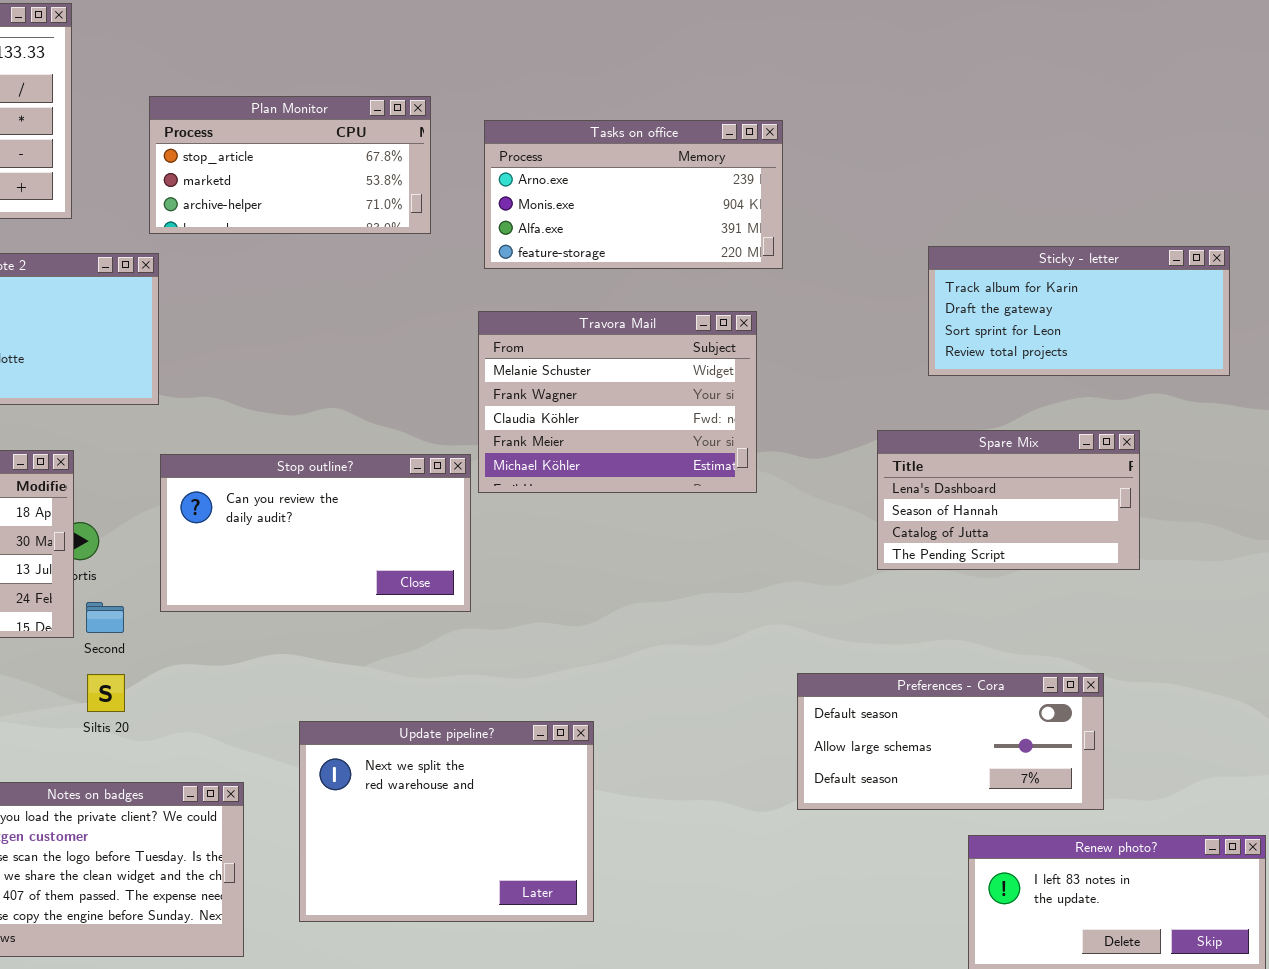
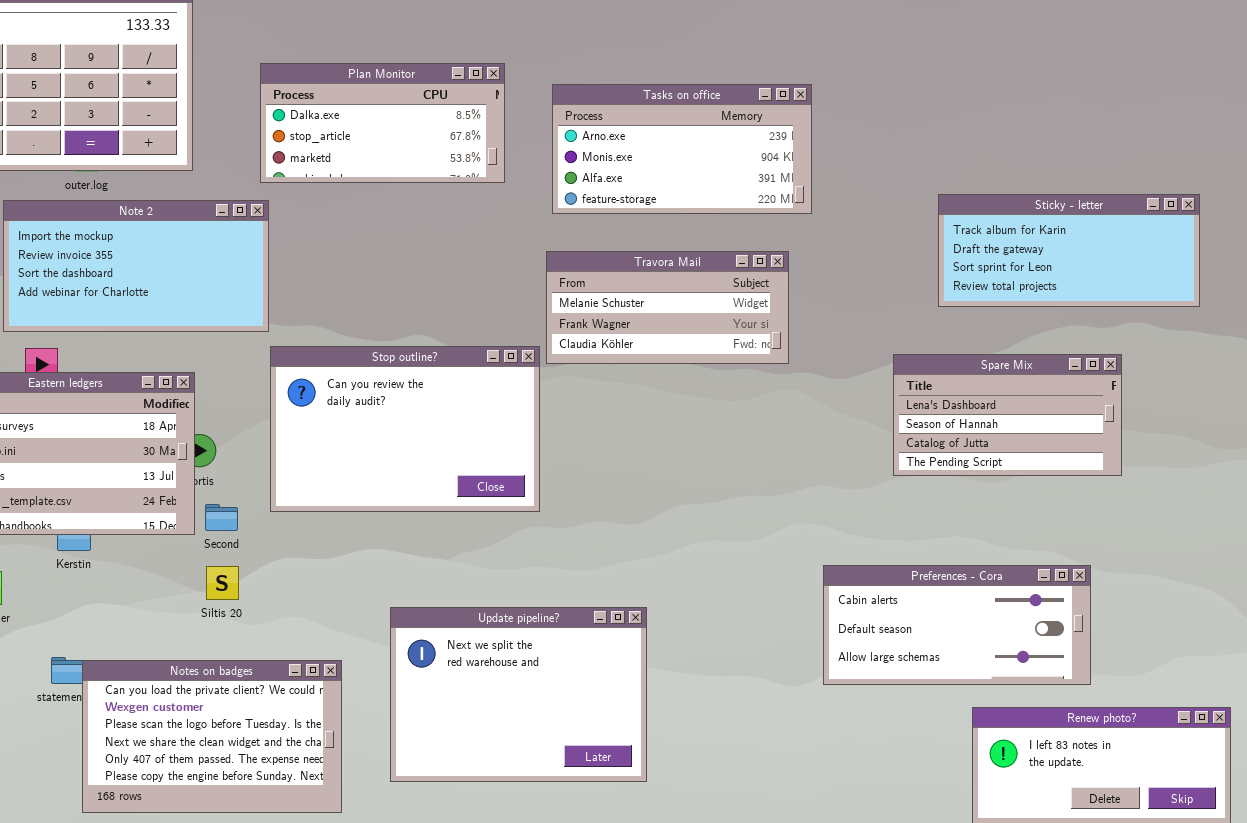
Plan Monitor: [149,96,431,234] -> [260,63,505,183], scrolled up 1 row
Travora Mail: [478,311,757,493] -> [546,251,789,364], resized
Stop outline?: [160,454,471,612] -> [270,346,540,512], resized
Preferences - Cora: [797,673,1104,810] -> [823,565,1091,685], scrolled up 1 row

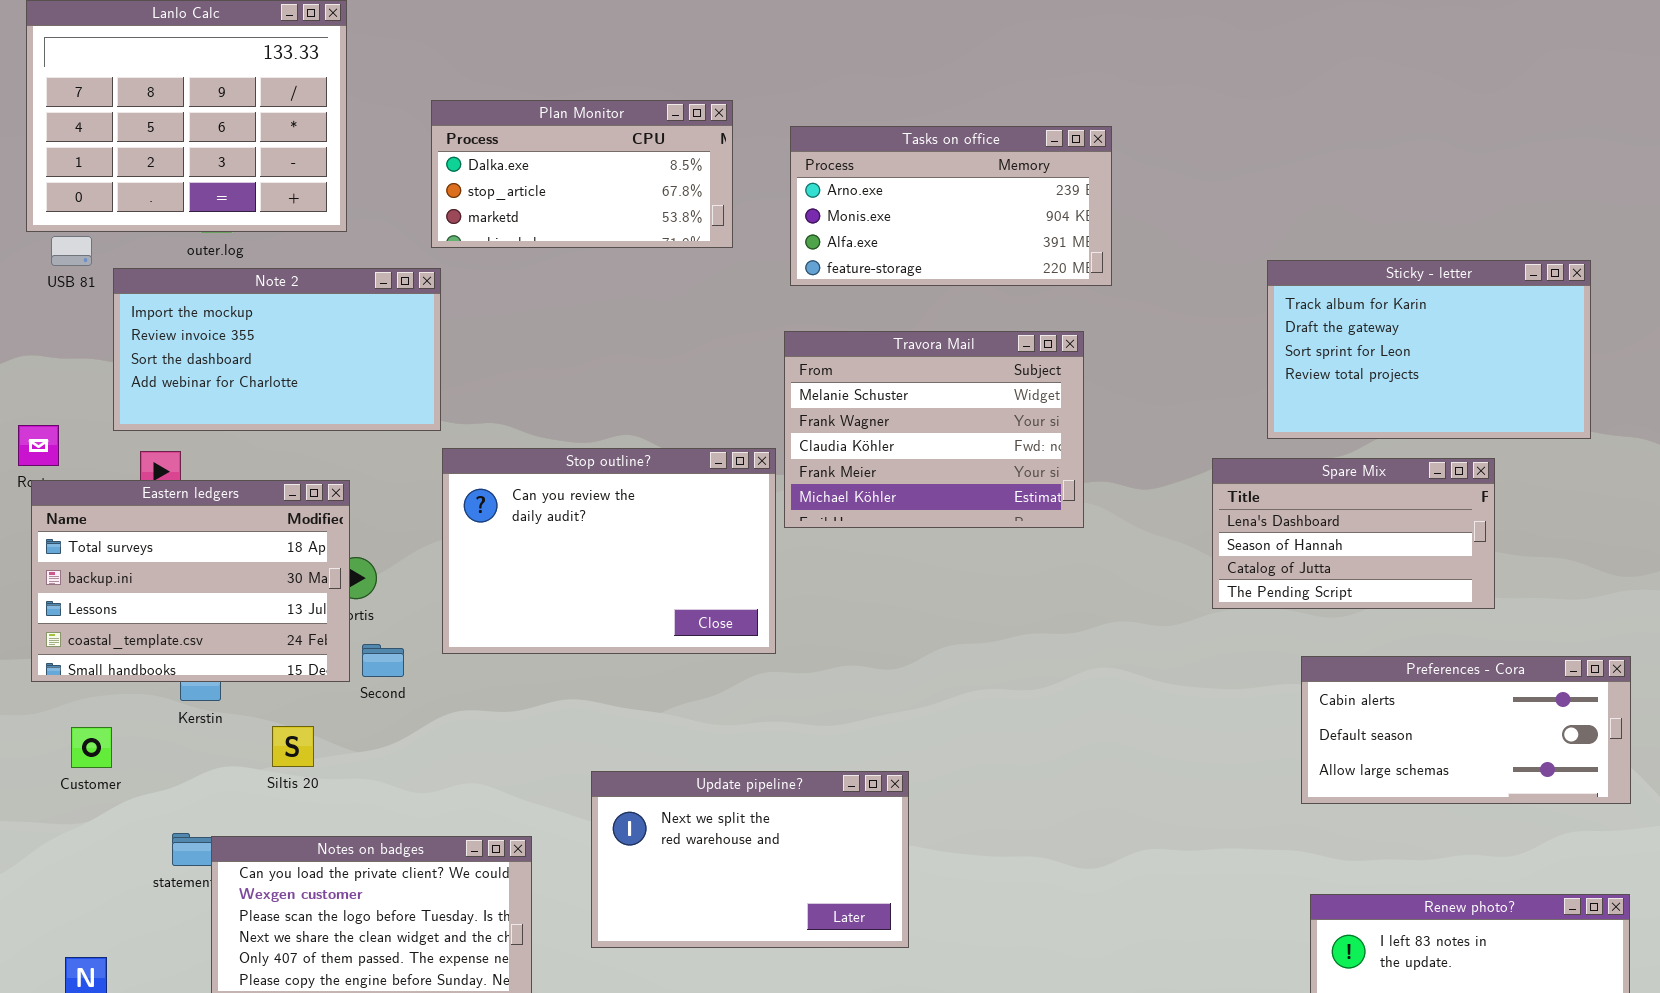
Sticky - letter: [938,194,1200,307] -> [1267,260,1591,439], resized
Travora Mail: [546,251,789,364] -> [784,331,1084,528], resized
Preferences - Cora: [823,565,1091,685] -> [1301,656,1631,804], moved
Siltis 20: [206,566,239,600] -> [272,726,314,767], moved
Update pipeline?: [390,607,647,782] -> [591,771,909,948], resized

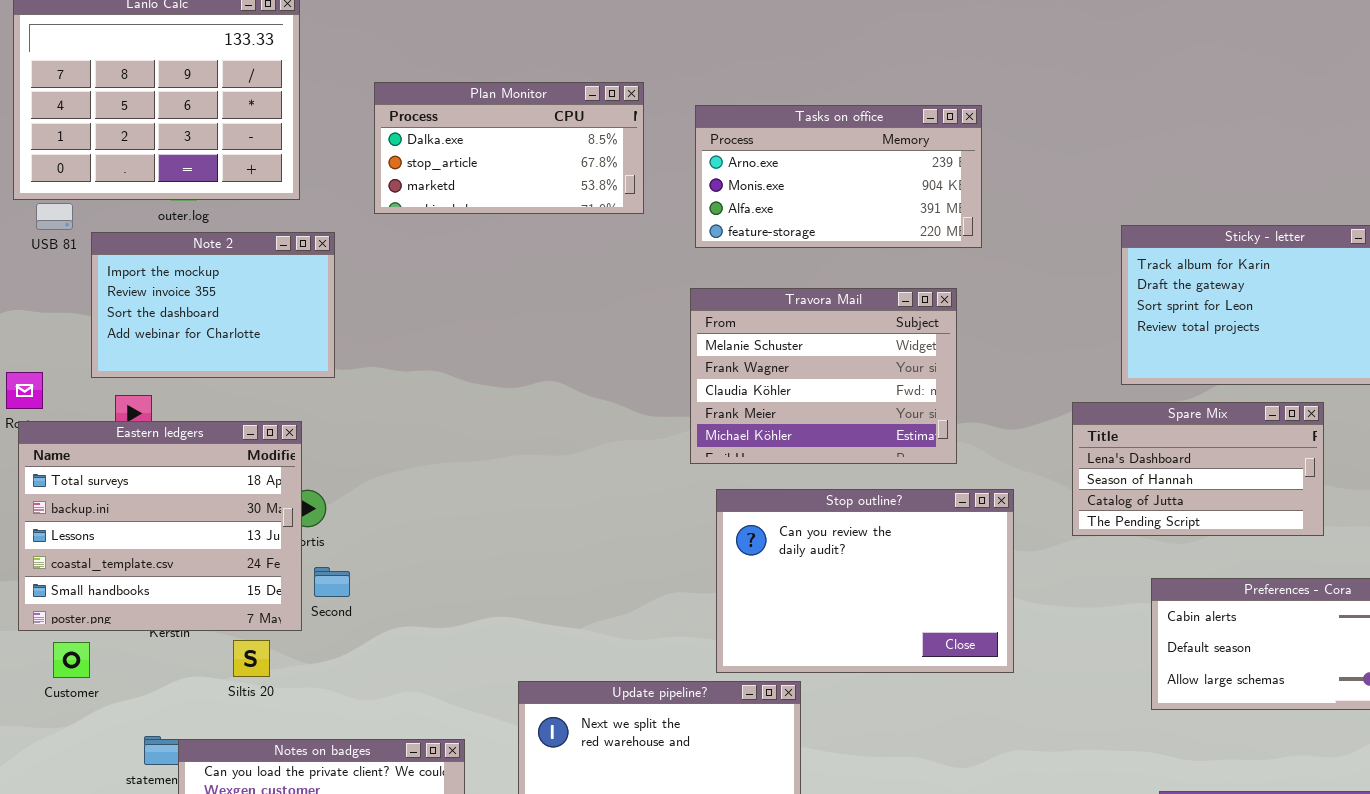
Note 2: [113,268,441,431] -> [91,232,335,378], resized
Stop outline?: [442,448,776,654] -> [716,489,1014,673], moved
Eastern ledgers: [31,480,350,682] -> [18,421,302,631], resized

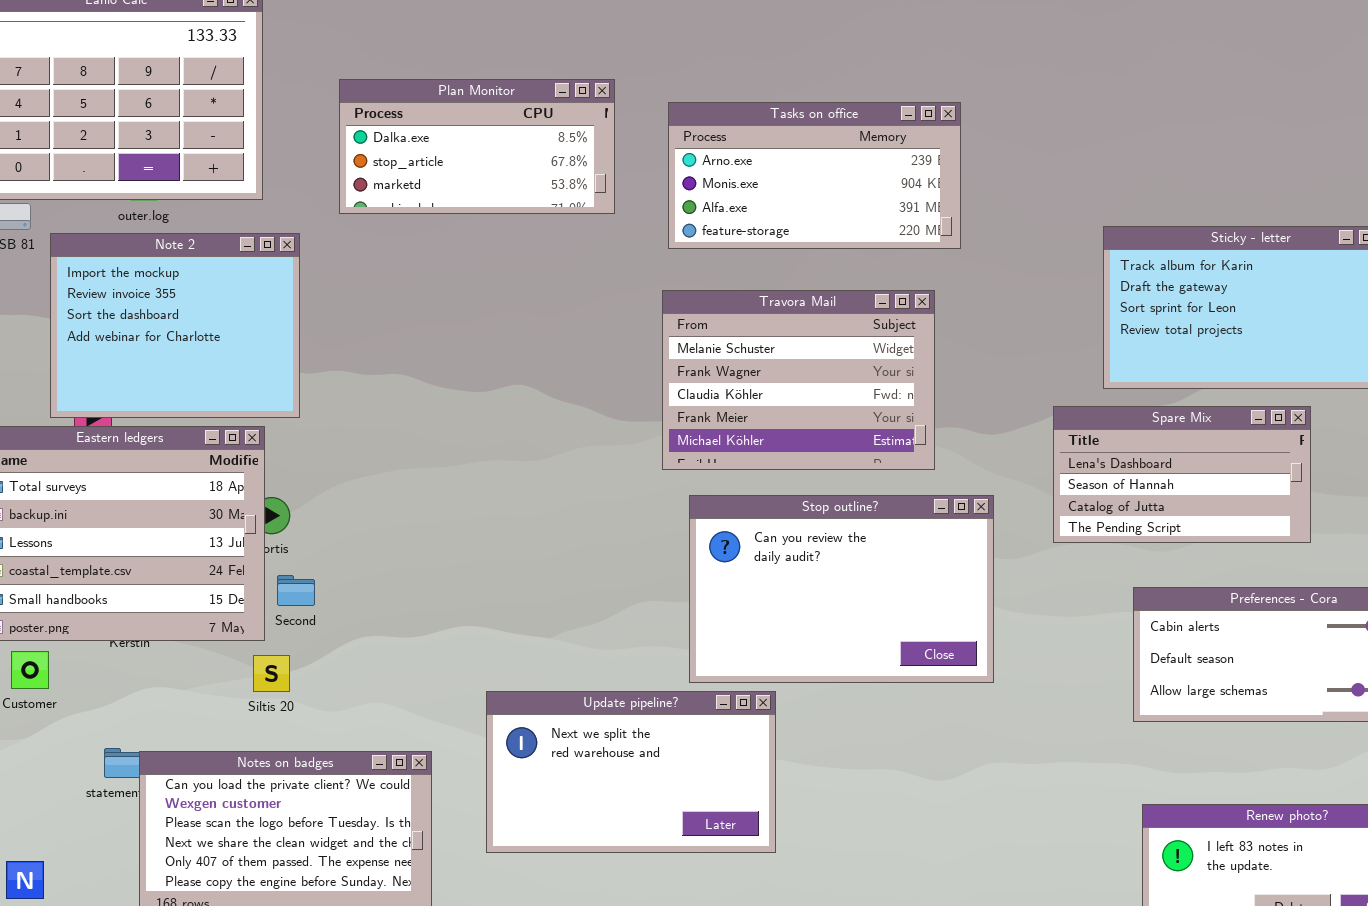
Note 2: [91,232,335,378] -> [50,233,300,418], resized
Siltis 20: [233,640,270,677] -> [253,655,290,692], moved

